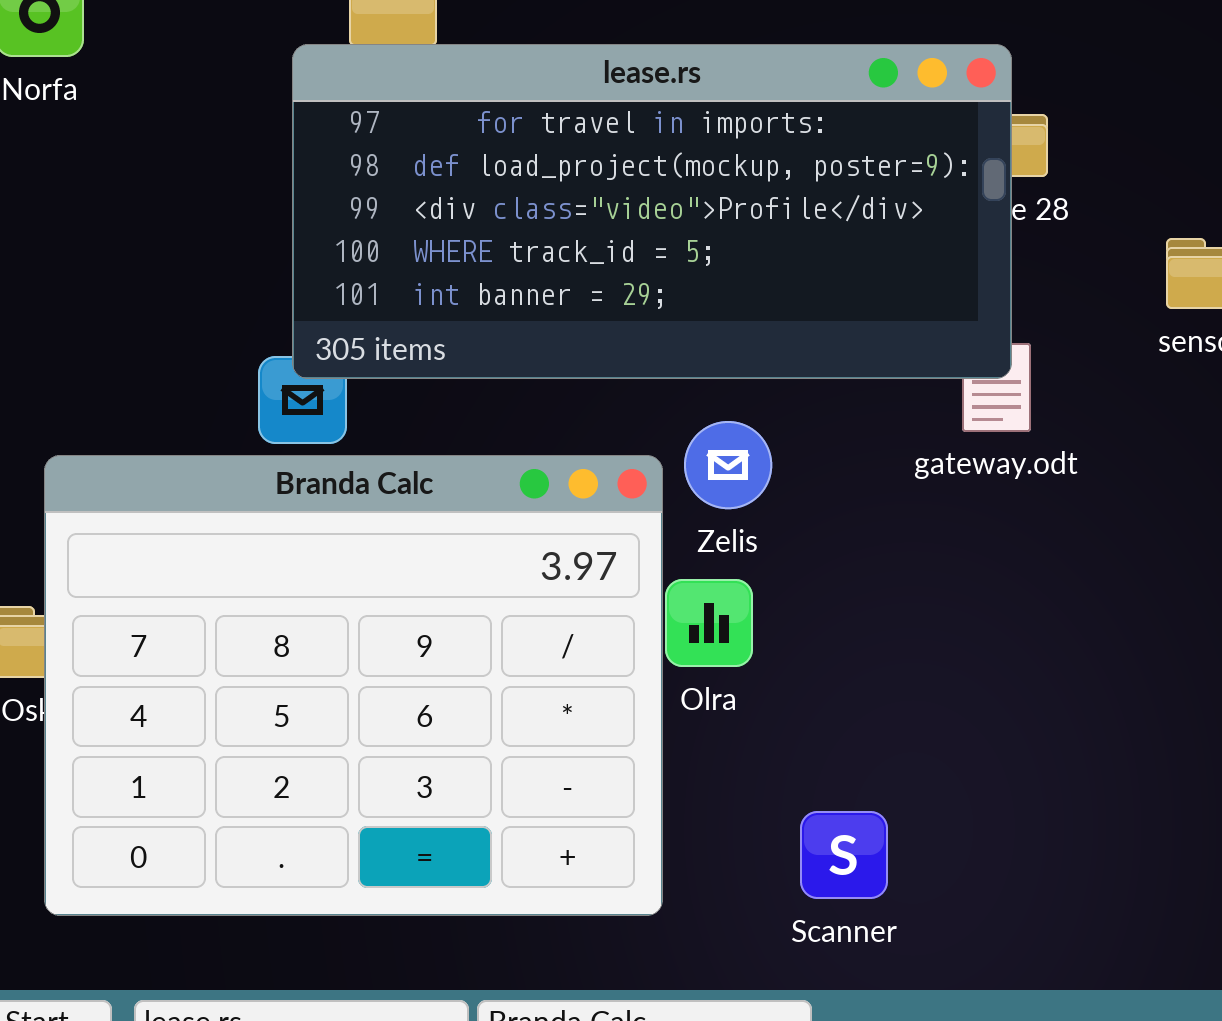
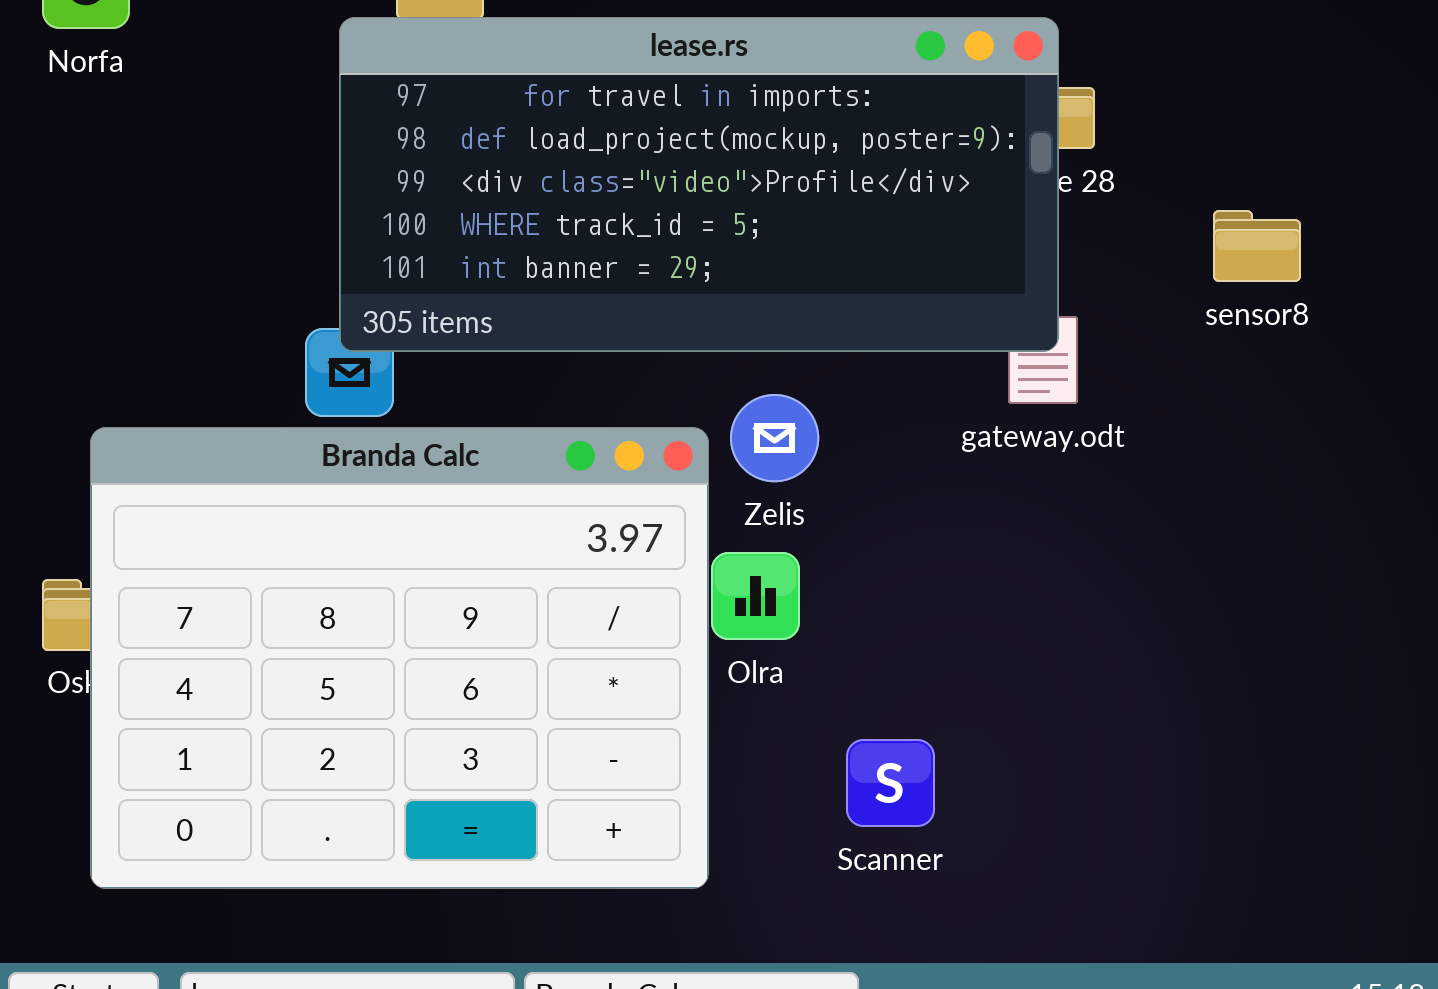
Scanner: [800,811,888,899] -> [846,739,935,827], moved

